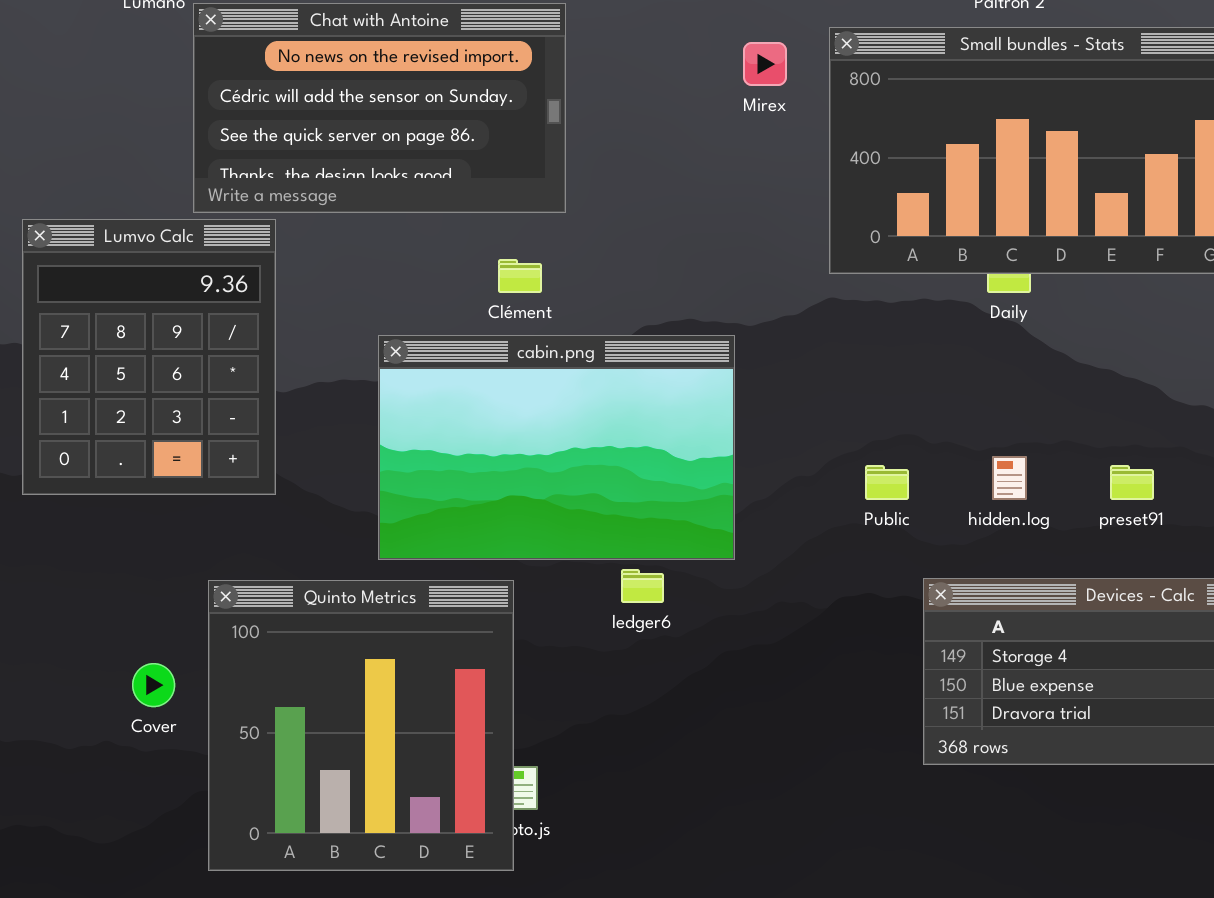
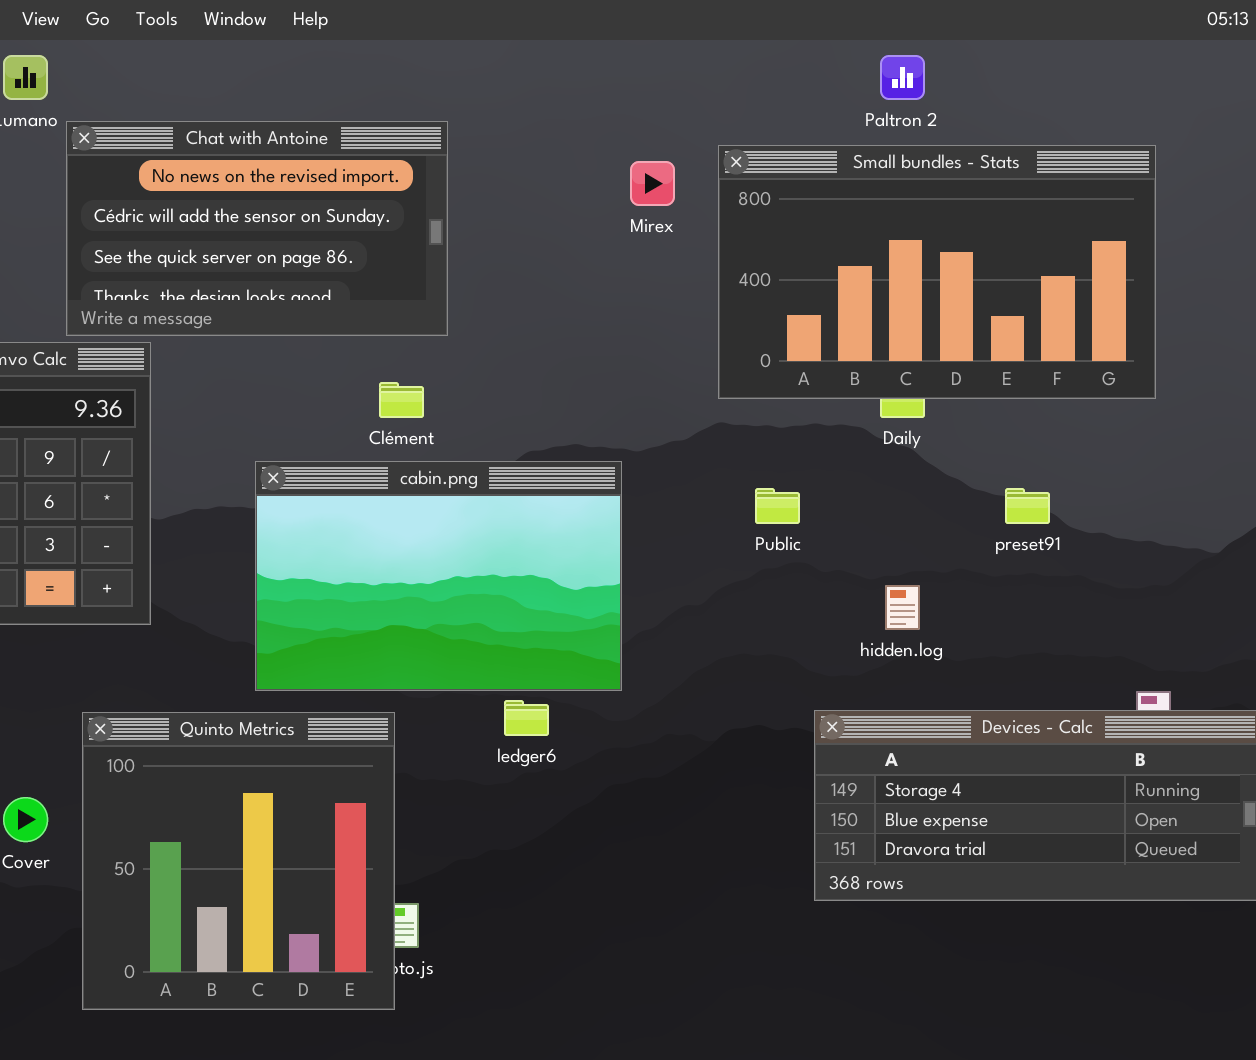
Public: [865,465,909,500] -> [755,488,800,524], moved
preset91: [1110,465,1154,500] -> [1005,488,1050,524], moved

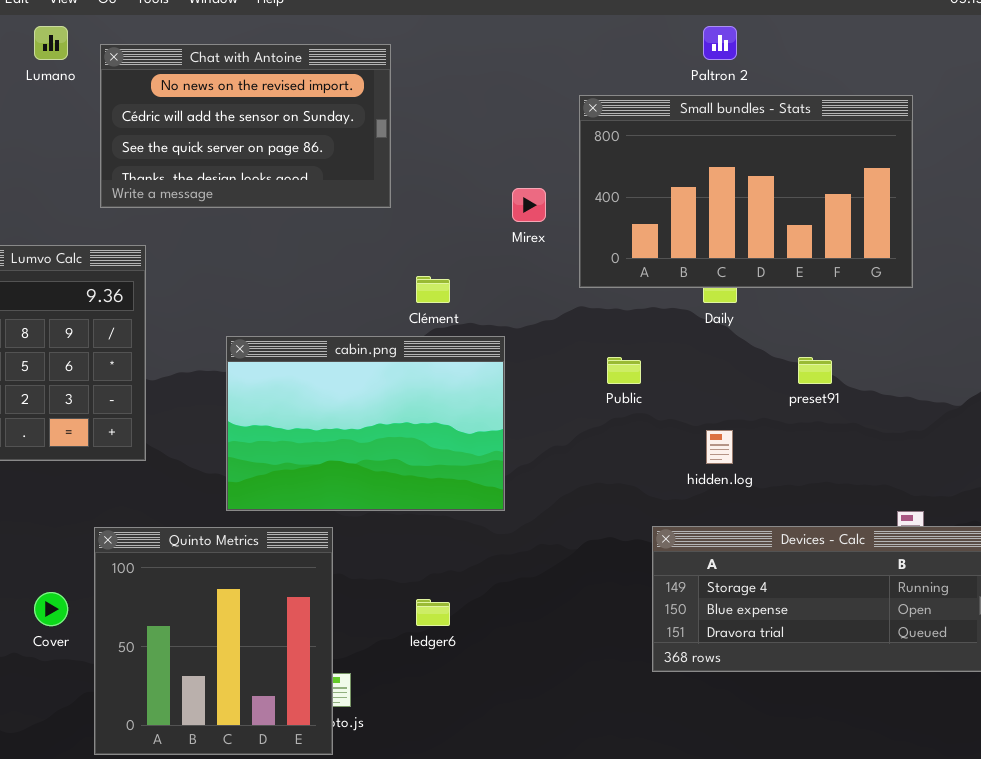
Chat with Antoine: [66,121,448,336] -> [100,44,391,208], moved
Mirex: [630,161,675,206] -> [512,188,546,222], moved
Clément: [379,382,424,418] -> [416,276,450,303], moved
ledger6: [504,700,549,736] -> [416,599,450,626], moved

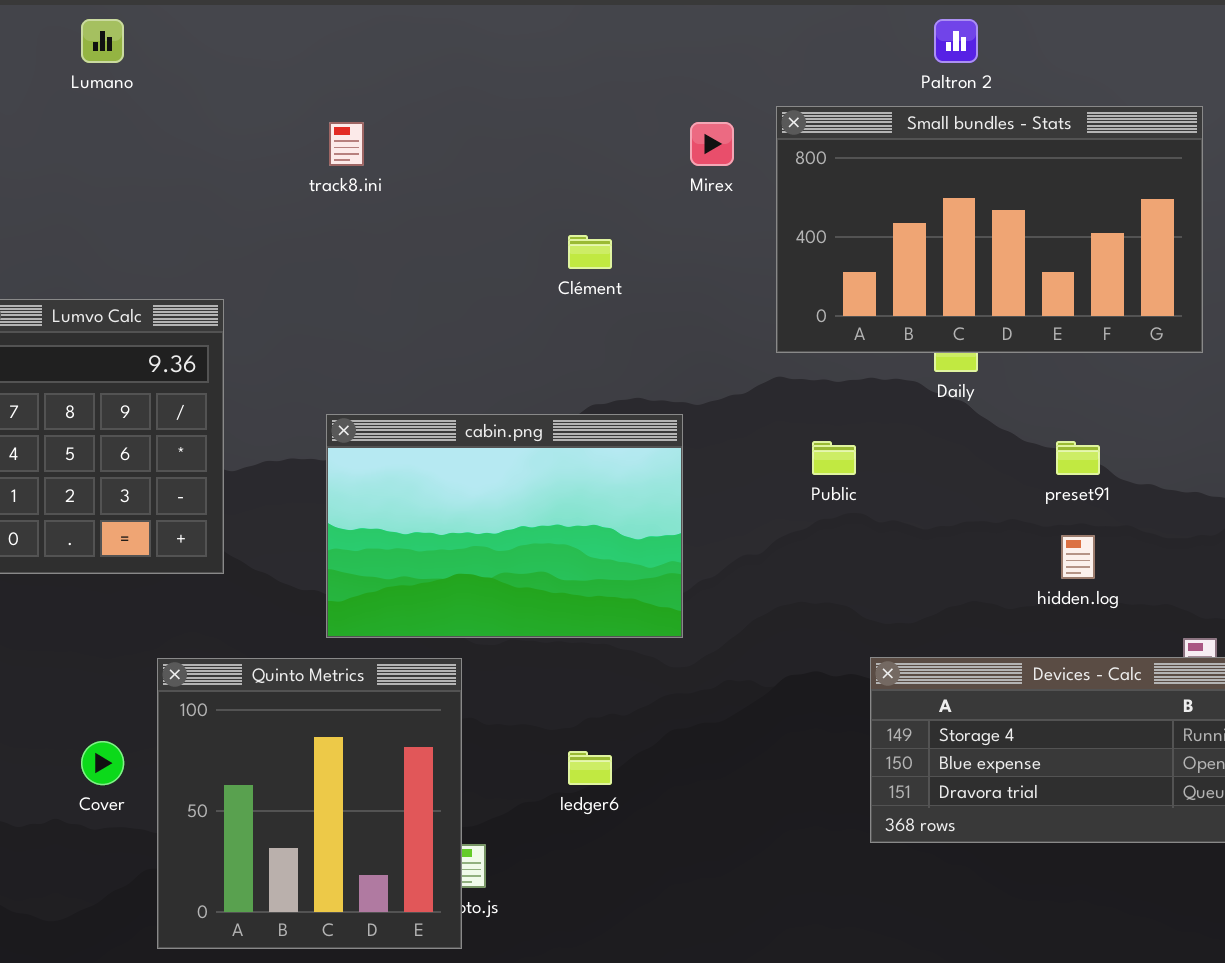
Chat with Antoine: [100,44,391,208] -> none, closed
Mirex: [512,188,546,222] -> [690,122,734,166], moved
Clément: [416,276,450,303] -> [568,235,612,269], moved
hidden.log: [706,430,733,464] -> [1061,535,1095,579], moved

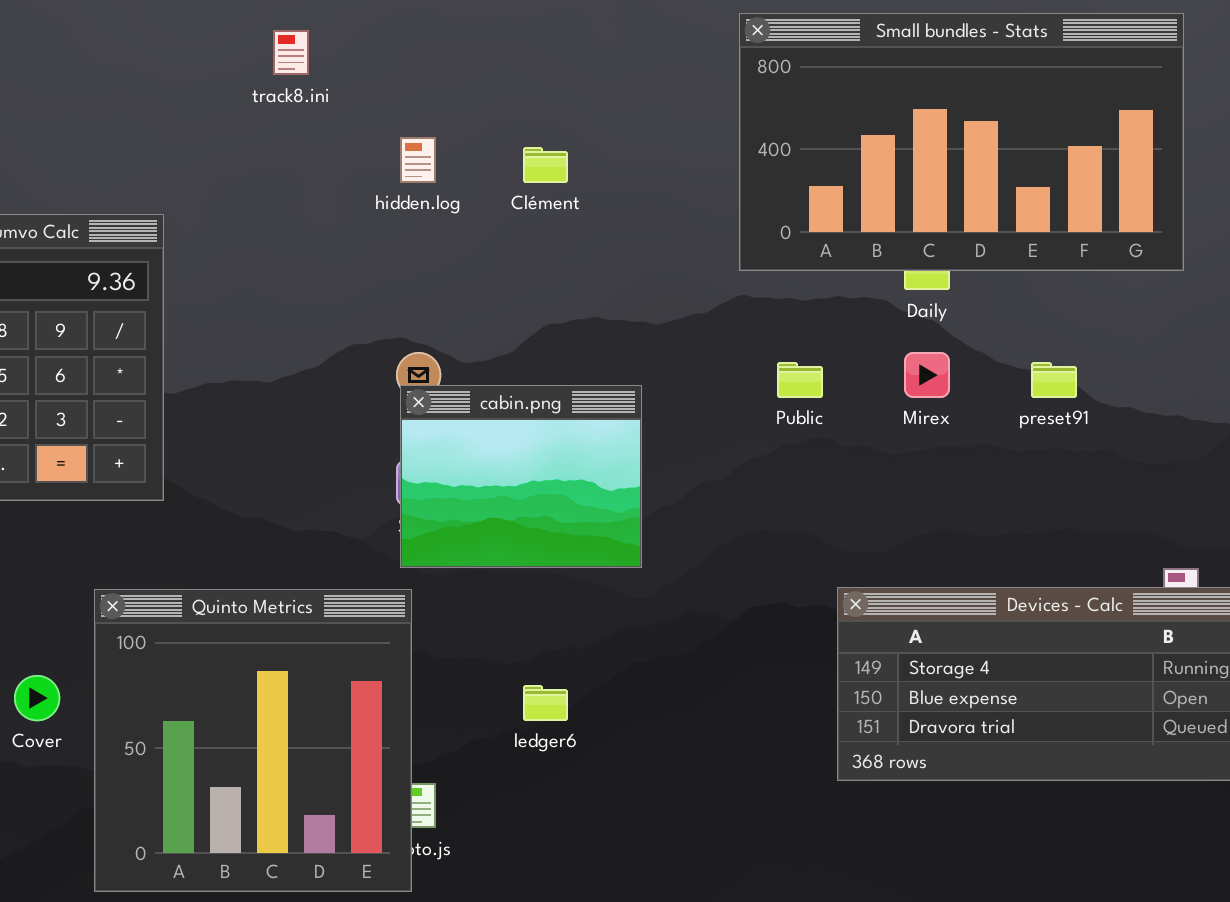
Mirex: [690,122,734,166] -> [904,352,950,398], moved
cabin.png: [326,414,683,638] -> [400,385,642,568], resized
hidden.log: [1061,535,1095,579] -> [400,137,436,183], moved

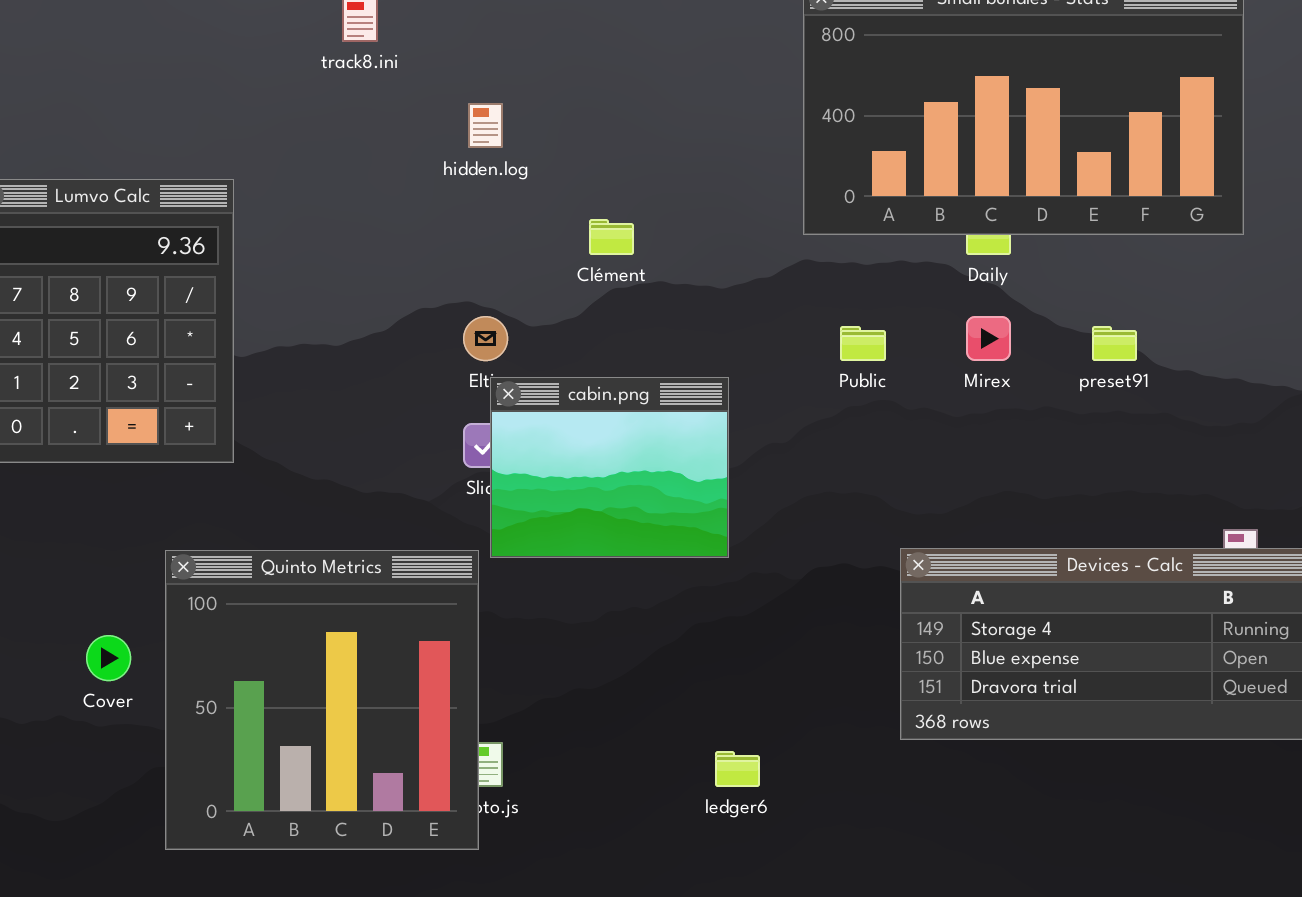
Clément: [523,147,568,183] -> [589,219,634,255], moved
cabin.png: [400,385,642,568] -> [490,377,729,558], moved
ledger6: [523,685,568,721] -> [715,751,760,787], moved

